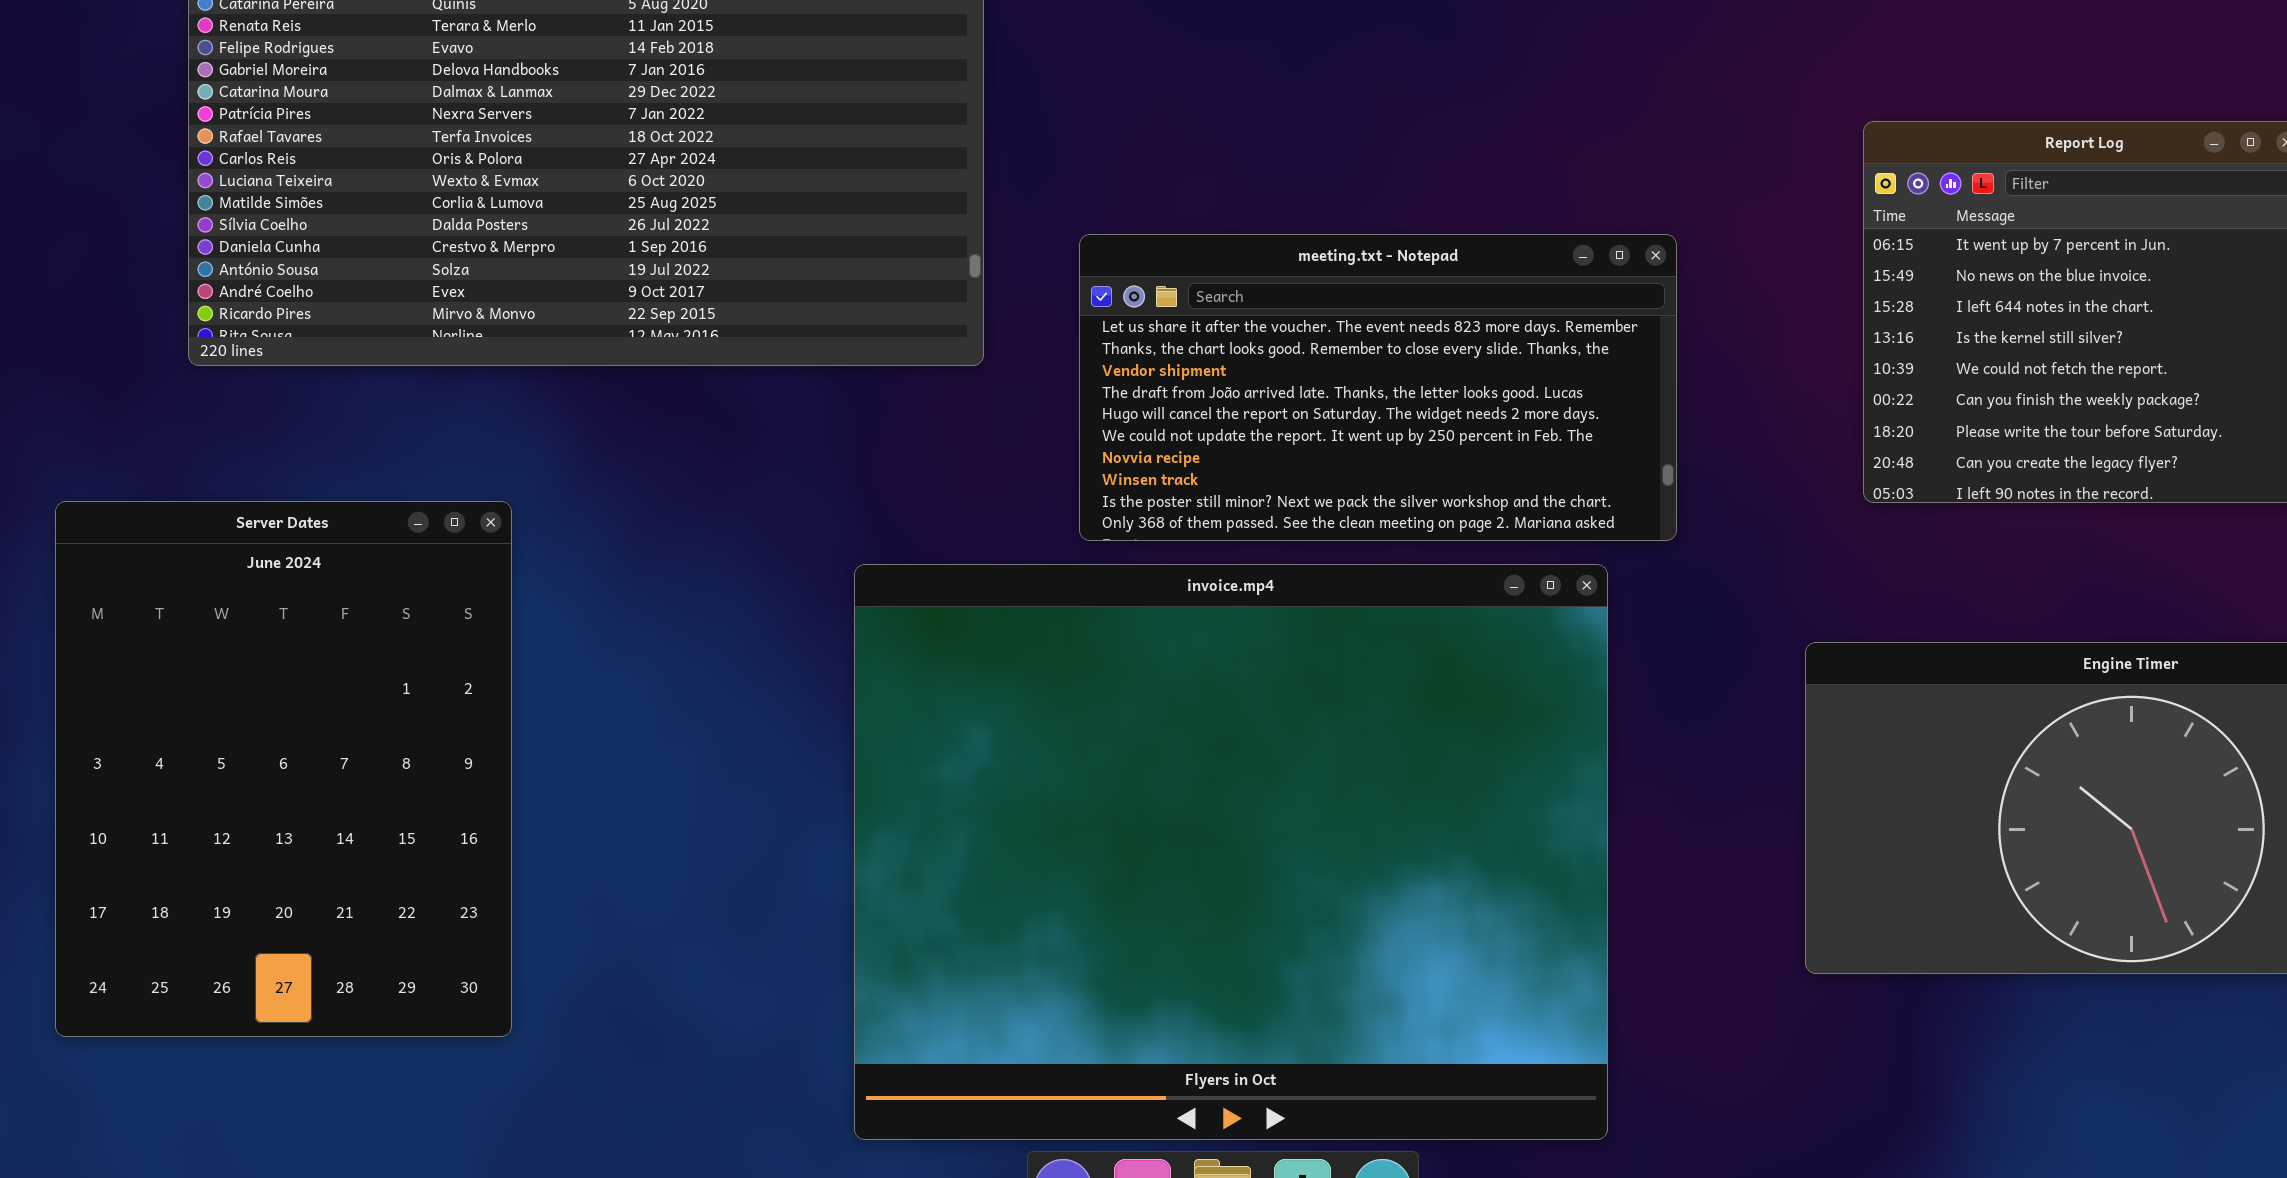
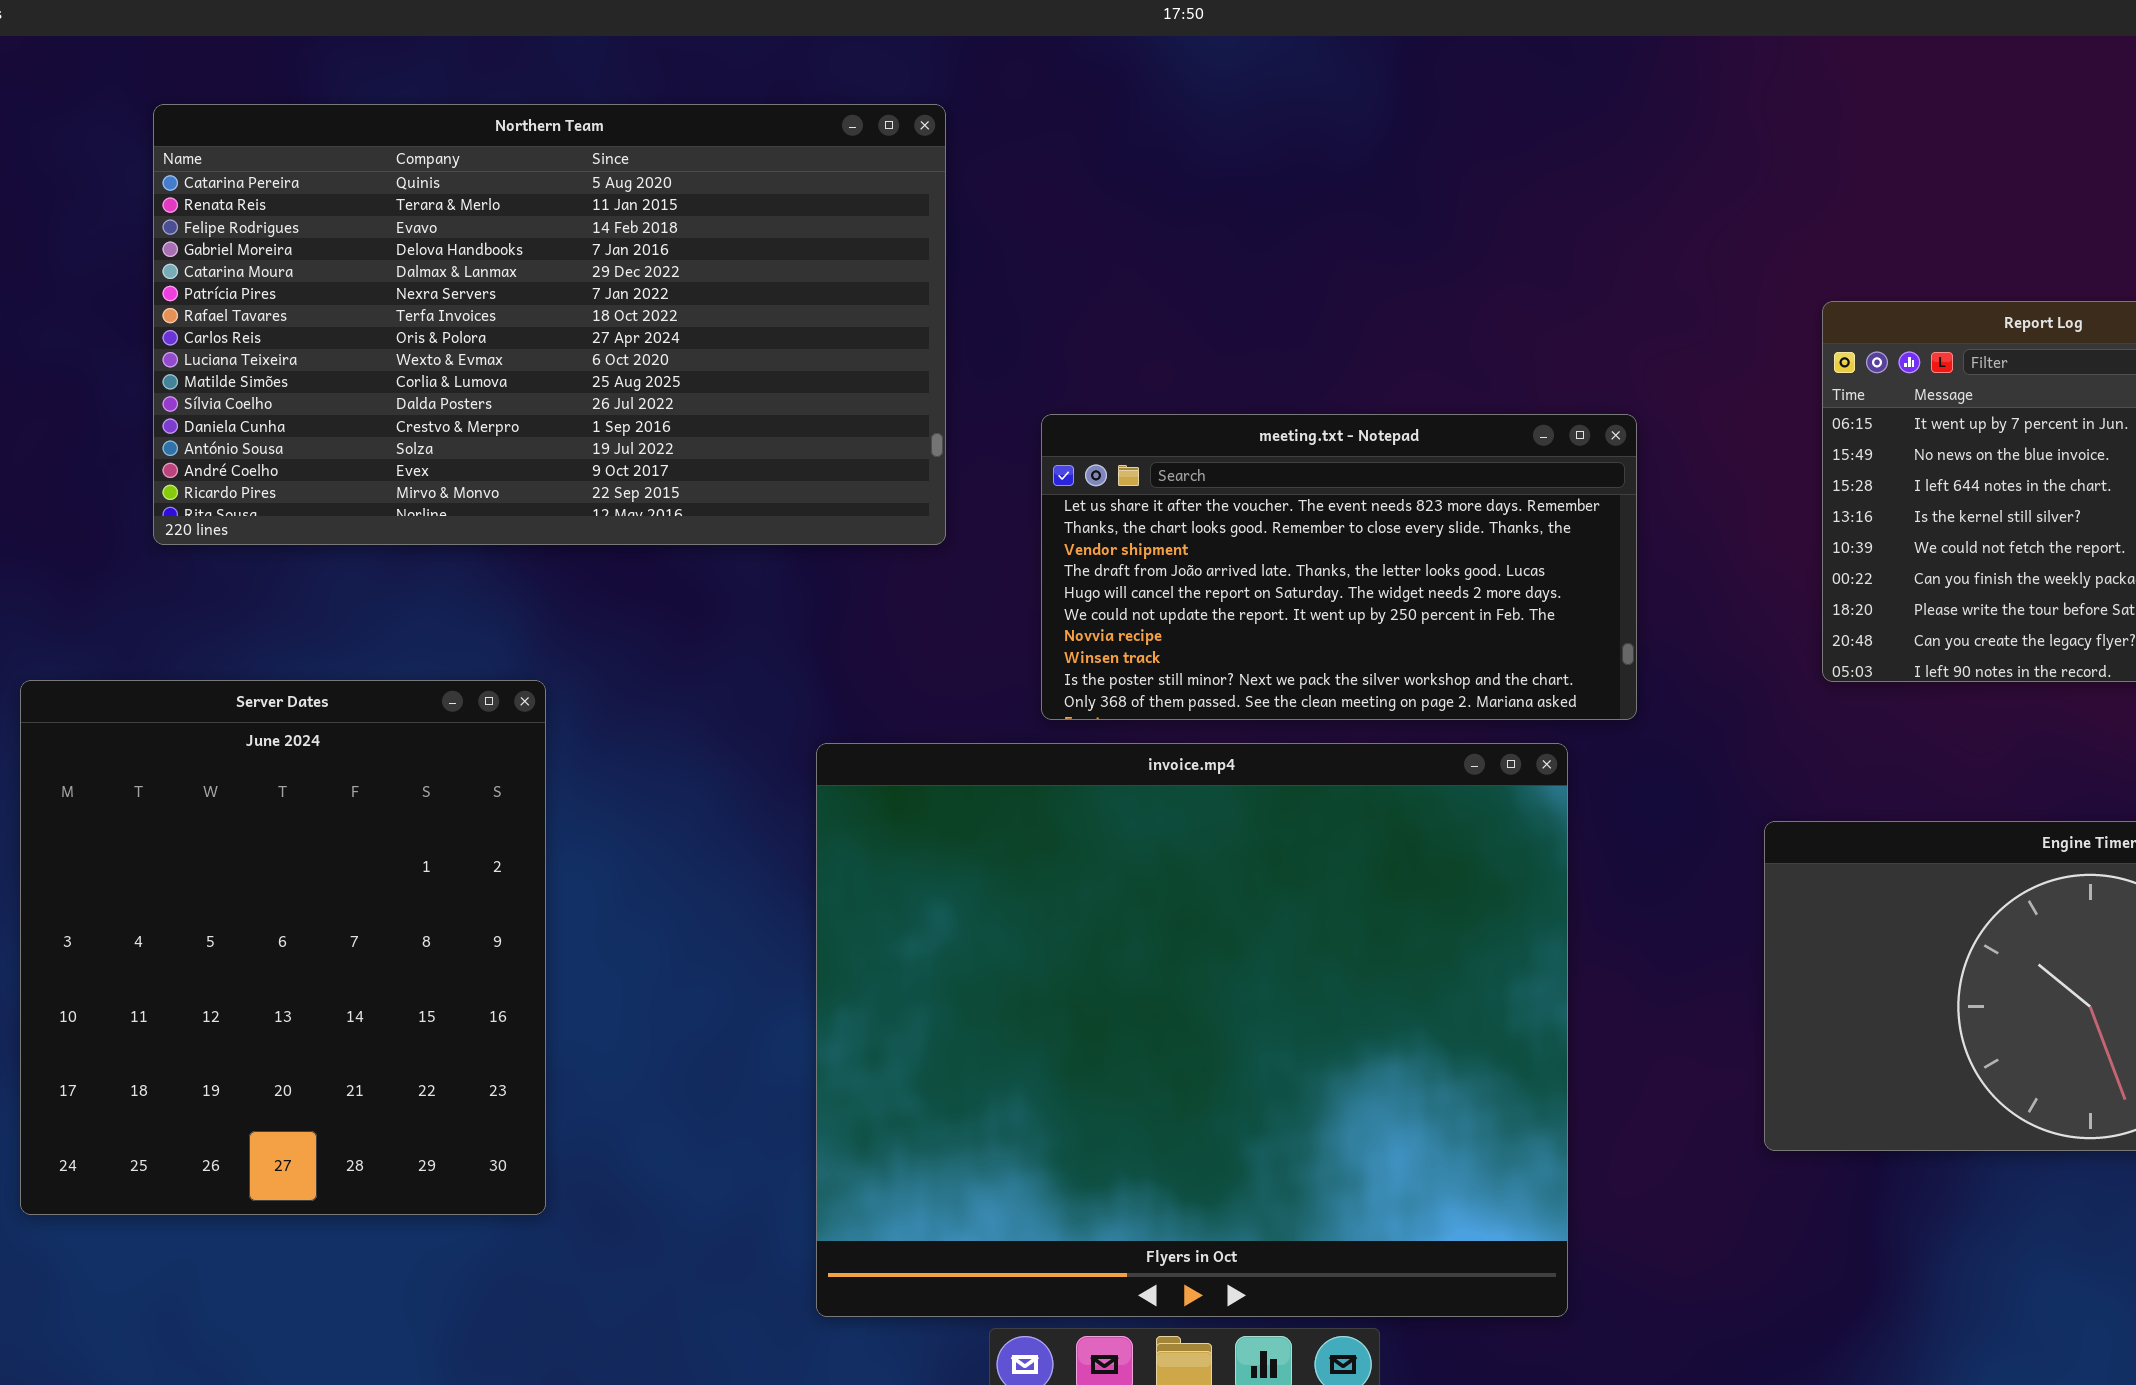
Server Dates: [55,501,512,1037] -> [20,680,546,1215], resized

